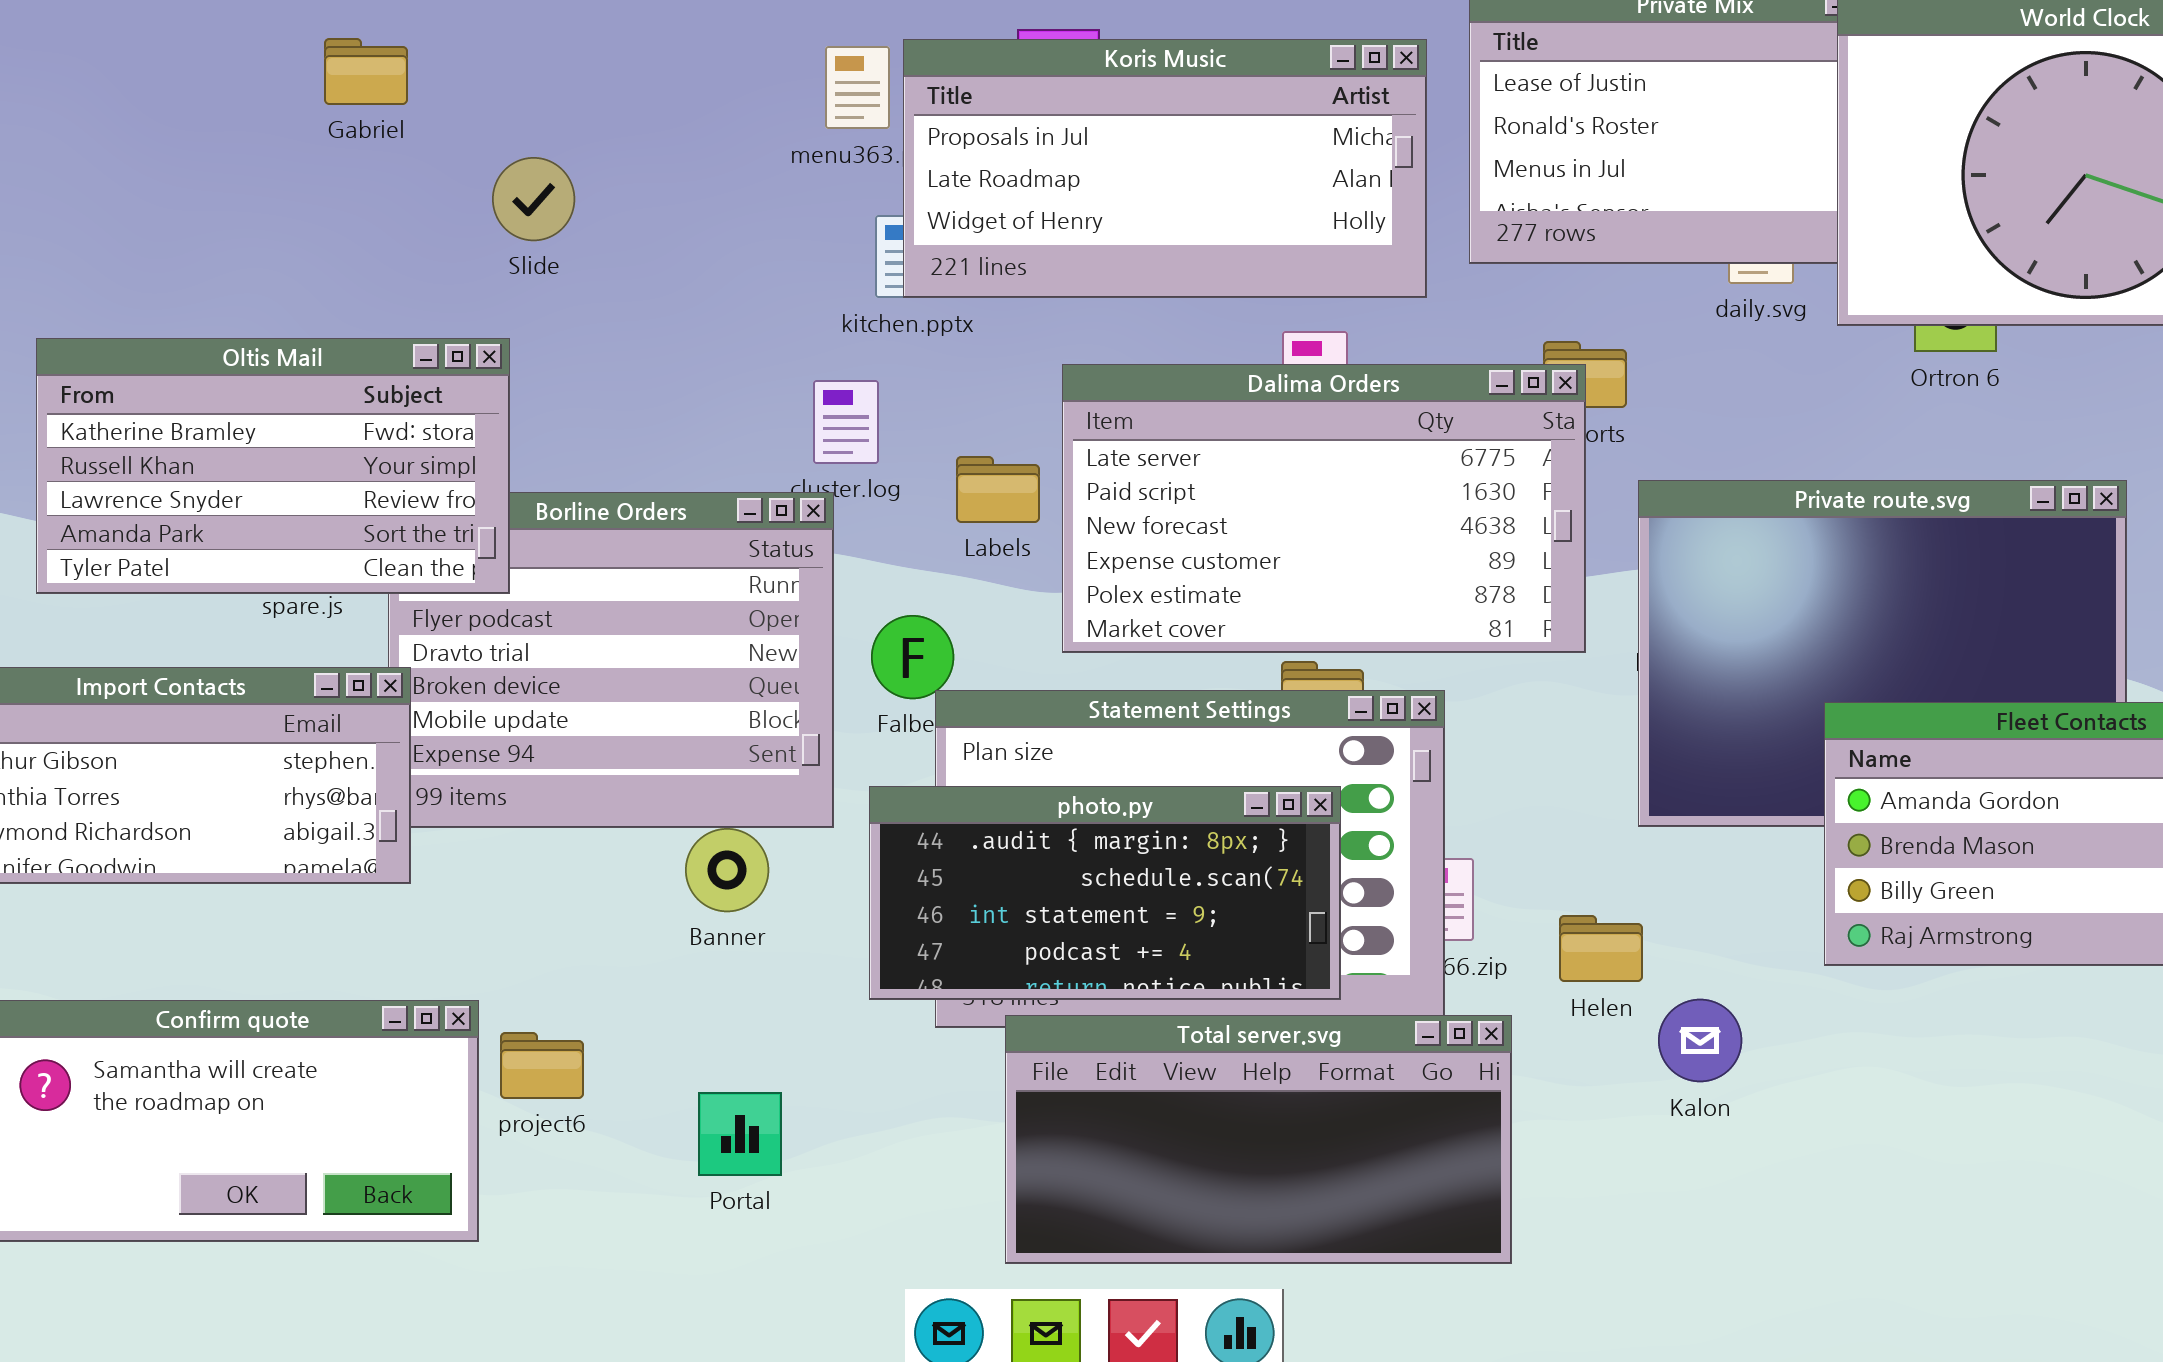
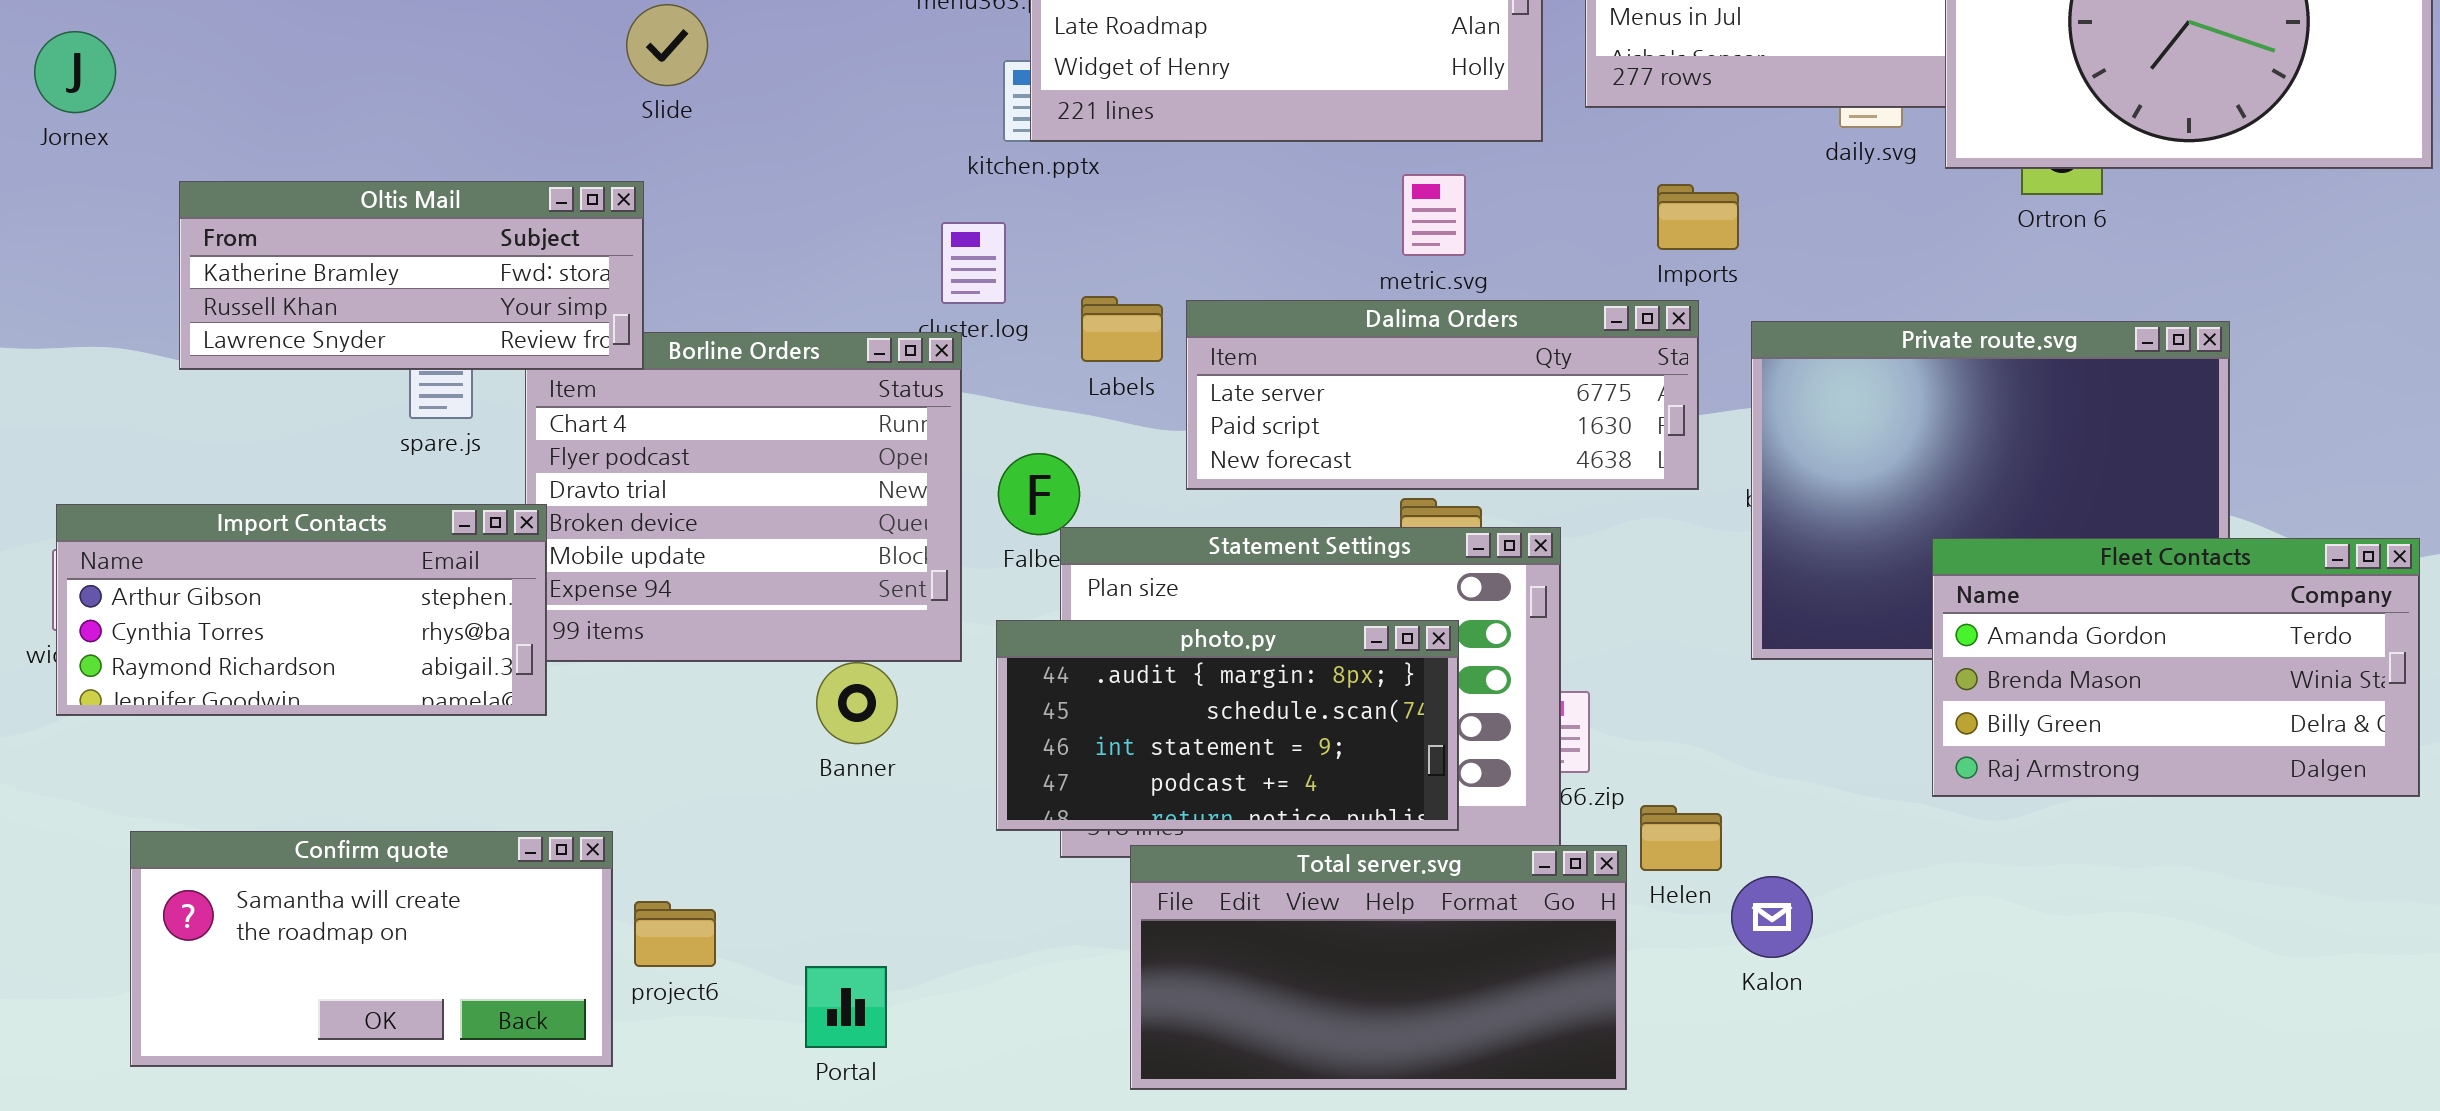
Oltis Mail: [36,338,510,594] -> [179,181,644,370], resized
Dalima Orders: [1062,364,1586,653] -> [1186,300,1699,490], resized
Helen: [1559,915,1643,982] -> [1640,805,1722,871], moved
Kalon: [1658,999,1742,1082] -> [1731,876,1813,958], moved
project6: [500,1032,584,1099] -> [634,901,716,967], moved
Portal: [698,1092,782,1176] -> [805,966,887,1048], moved

